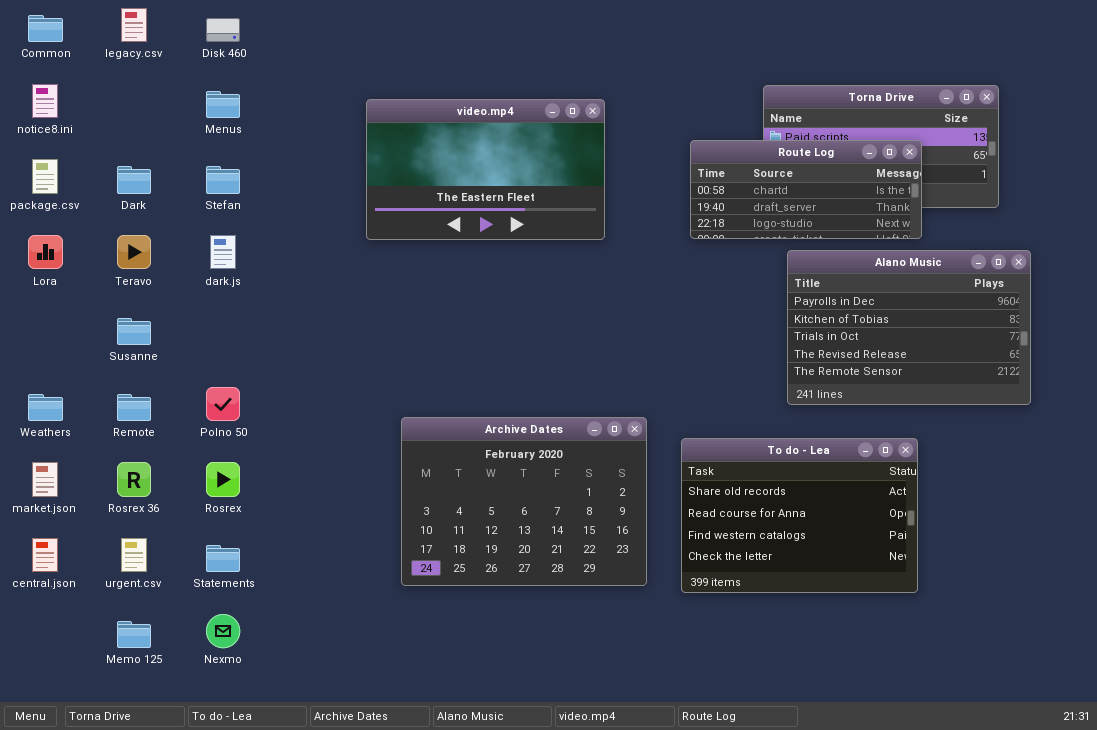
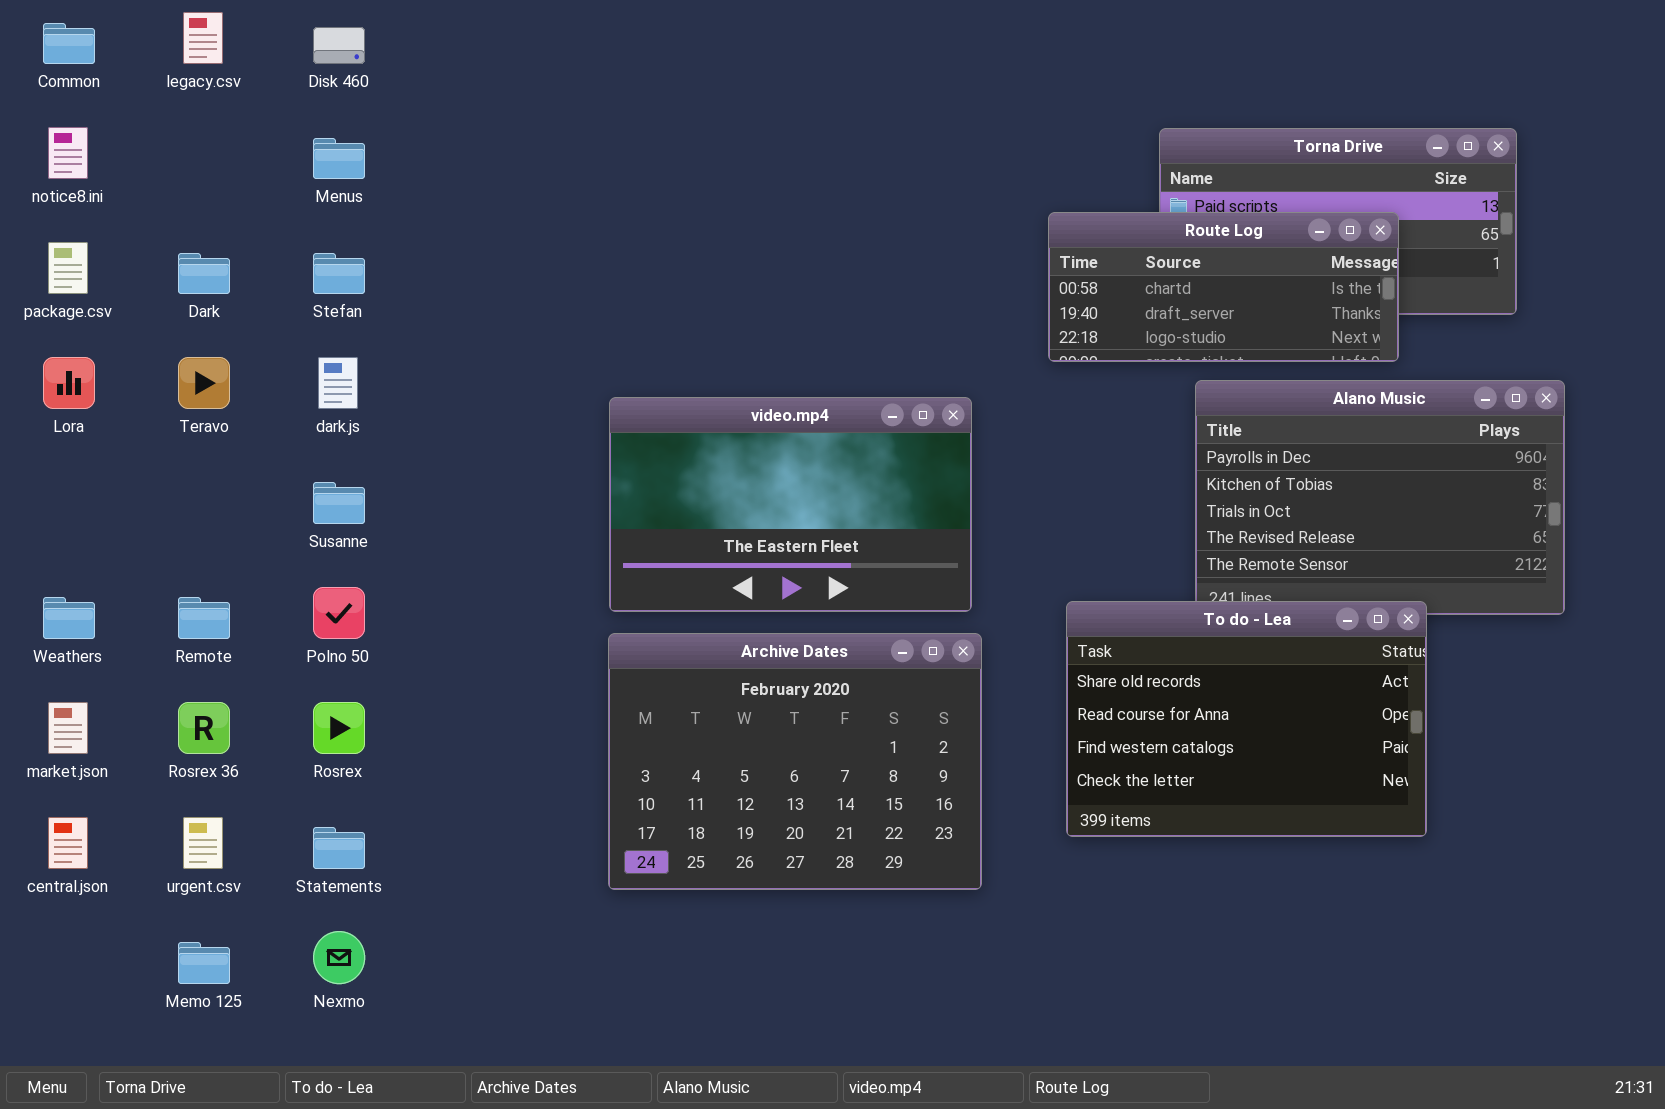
video.mp4: [366,99,605,240] -> [609,397,972,612], moved
Susanne: [117,318,151,345] -> [313,482,365,524], moved
To do - Lea: [681,438,918,593] -> [1066,601,1427,837], moved

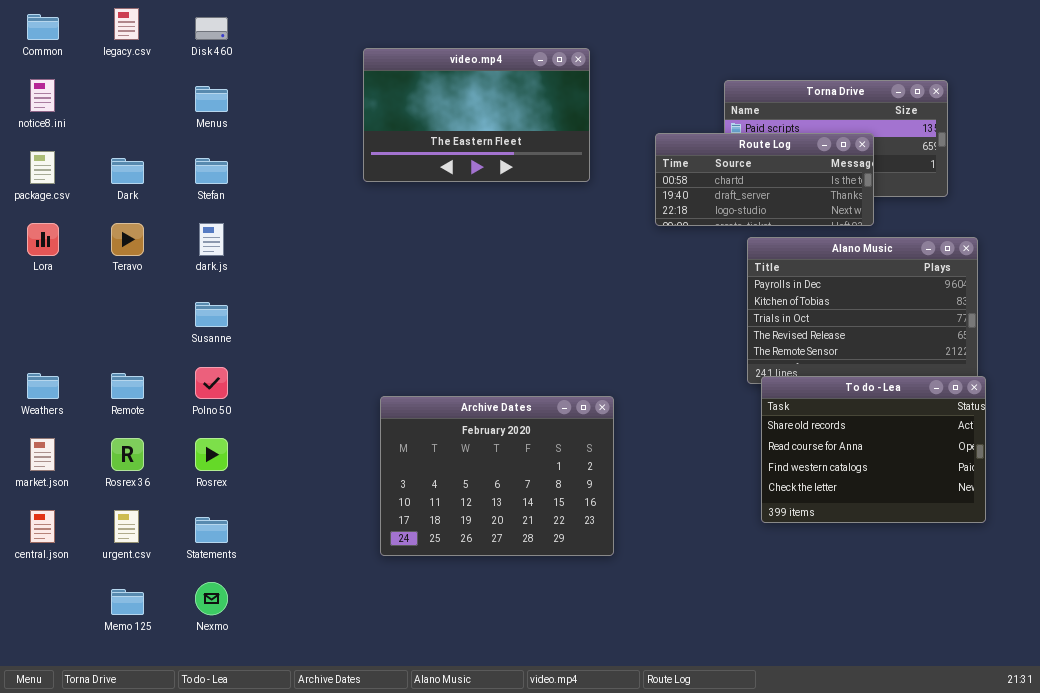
video.mp4: [609,397,972,612] -> [363,48,590,182], moved
To do - Lea: [1066,601,1427,837] -> [761,376,986,523], moved

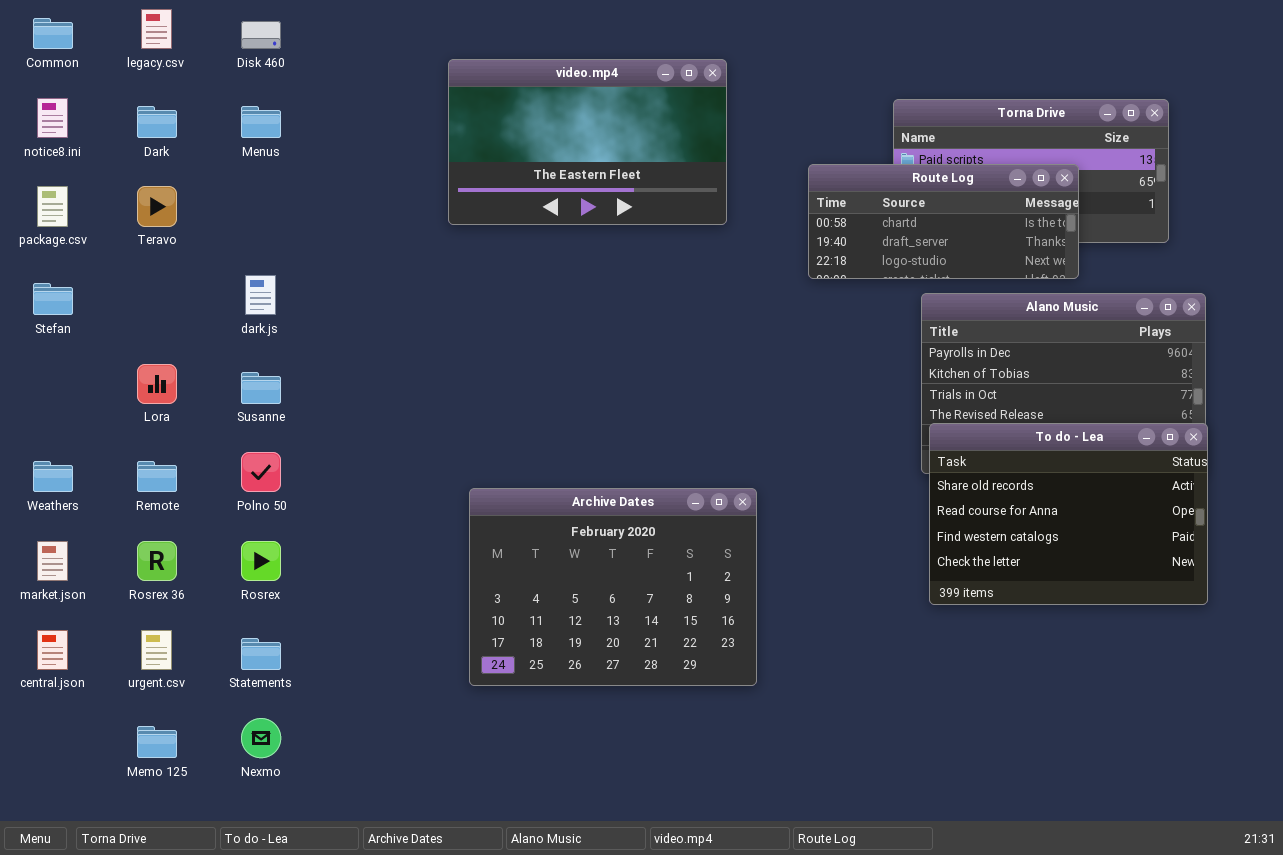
Dark: [111,158,144,184] -> [137,106,177,138], moved
Stefan: [195,158,228,184] -> [33,283,73,315], moved
Lora: [27,223,59,256] -> [137,364,177,404], moved
Teravo: [111,223,144,256] -> [137,186,177,227], moved
To do - Lea: [761,376,986,523] -> [929,423,1208,605], moved

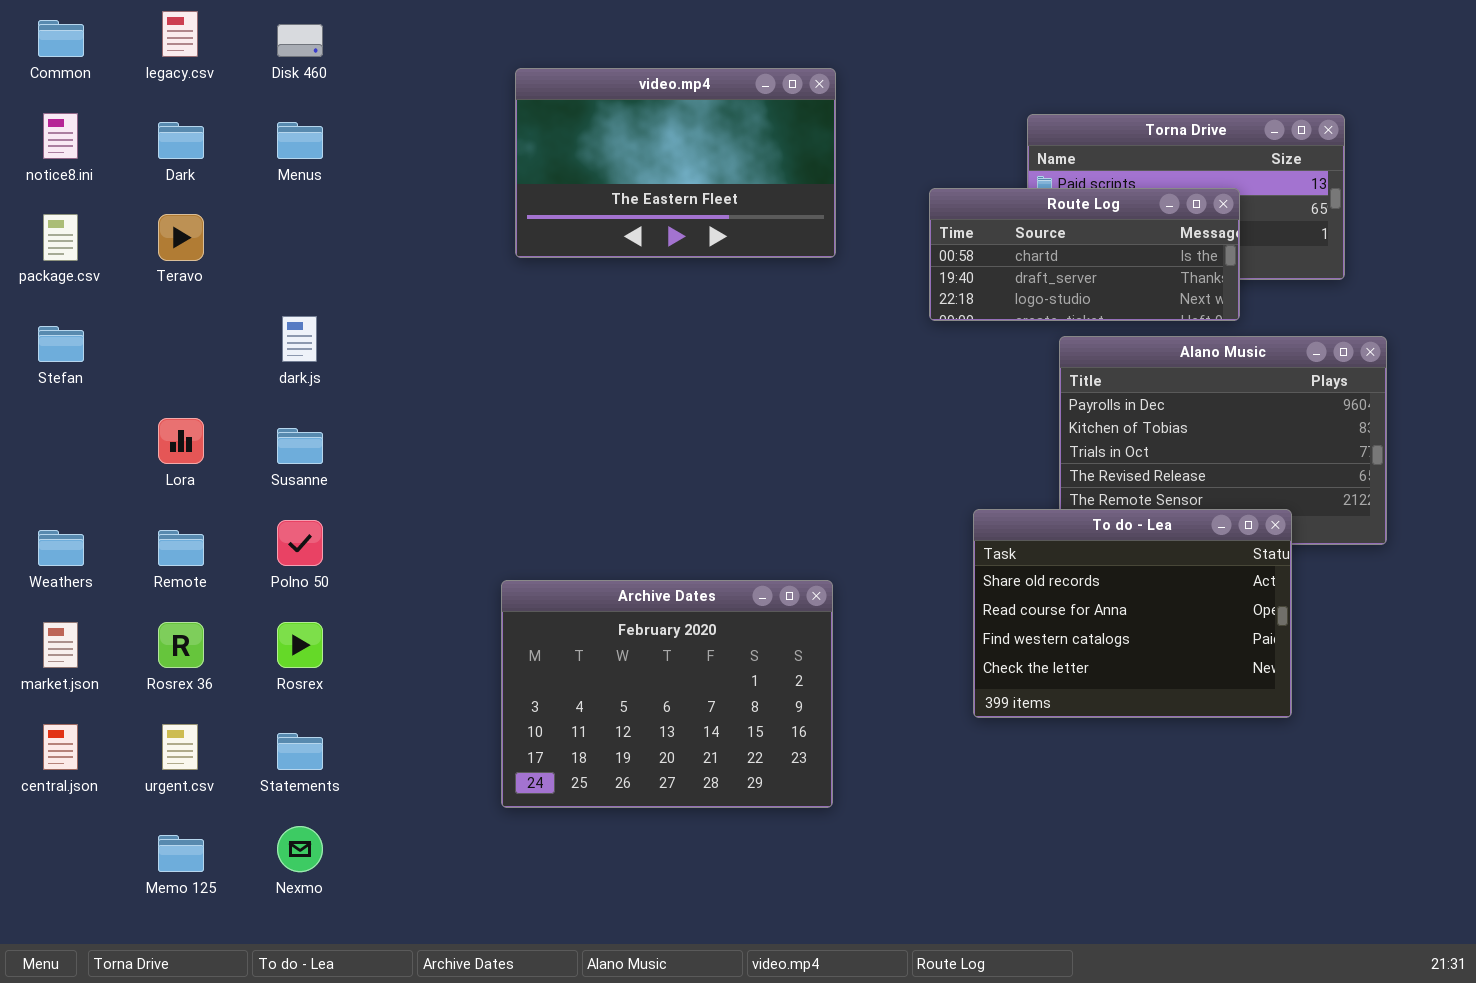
To do - Lea: [929,423,1208,605] -> [973,509,1292,718], moved
Archive Dates: [469,488,757,686] -> [501,580,833,808], moved

